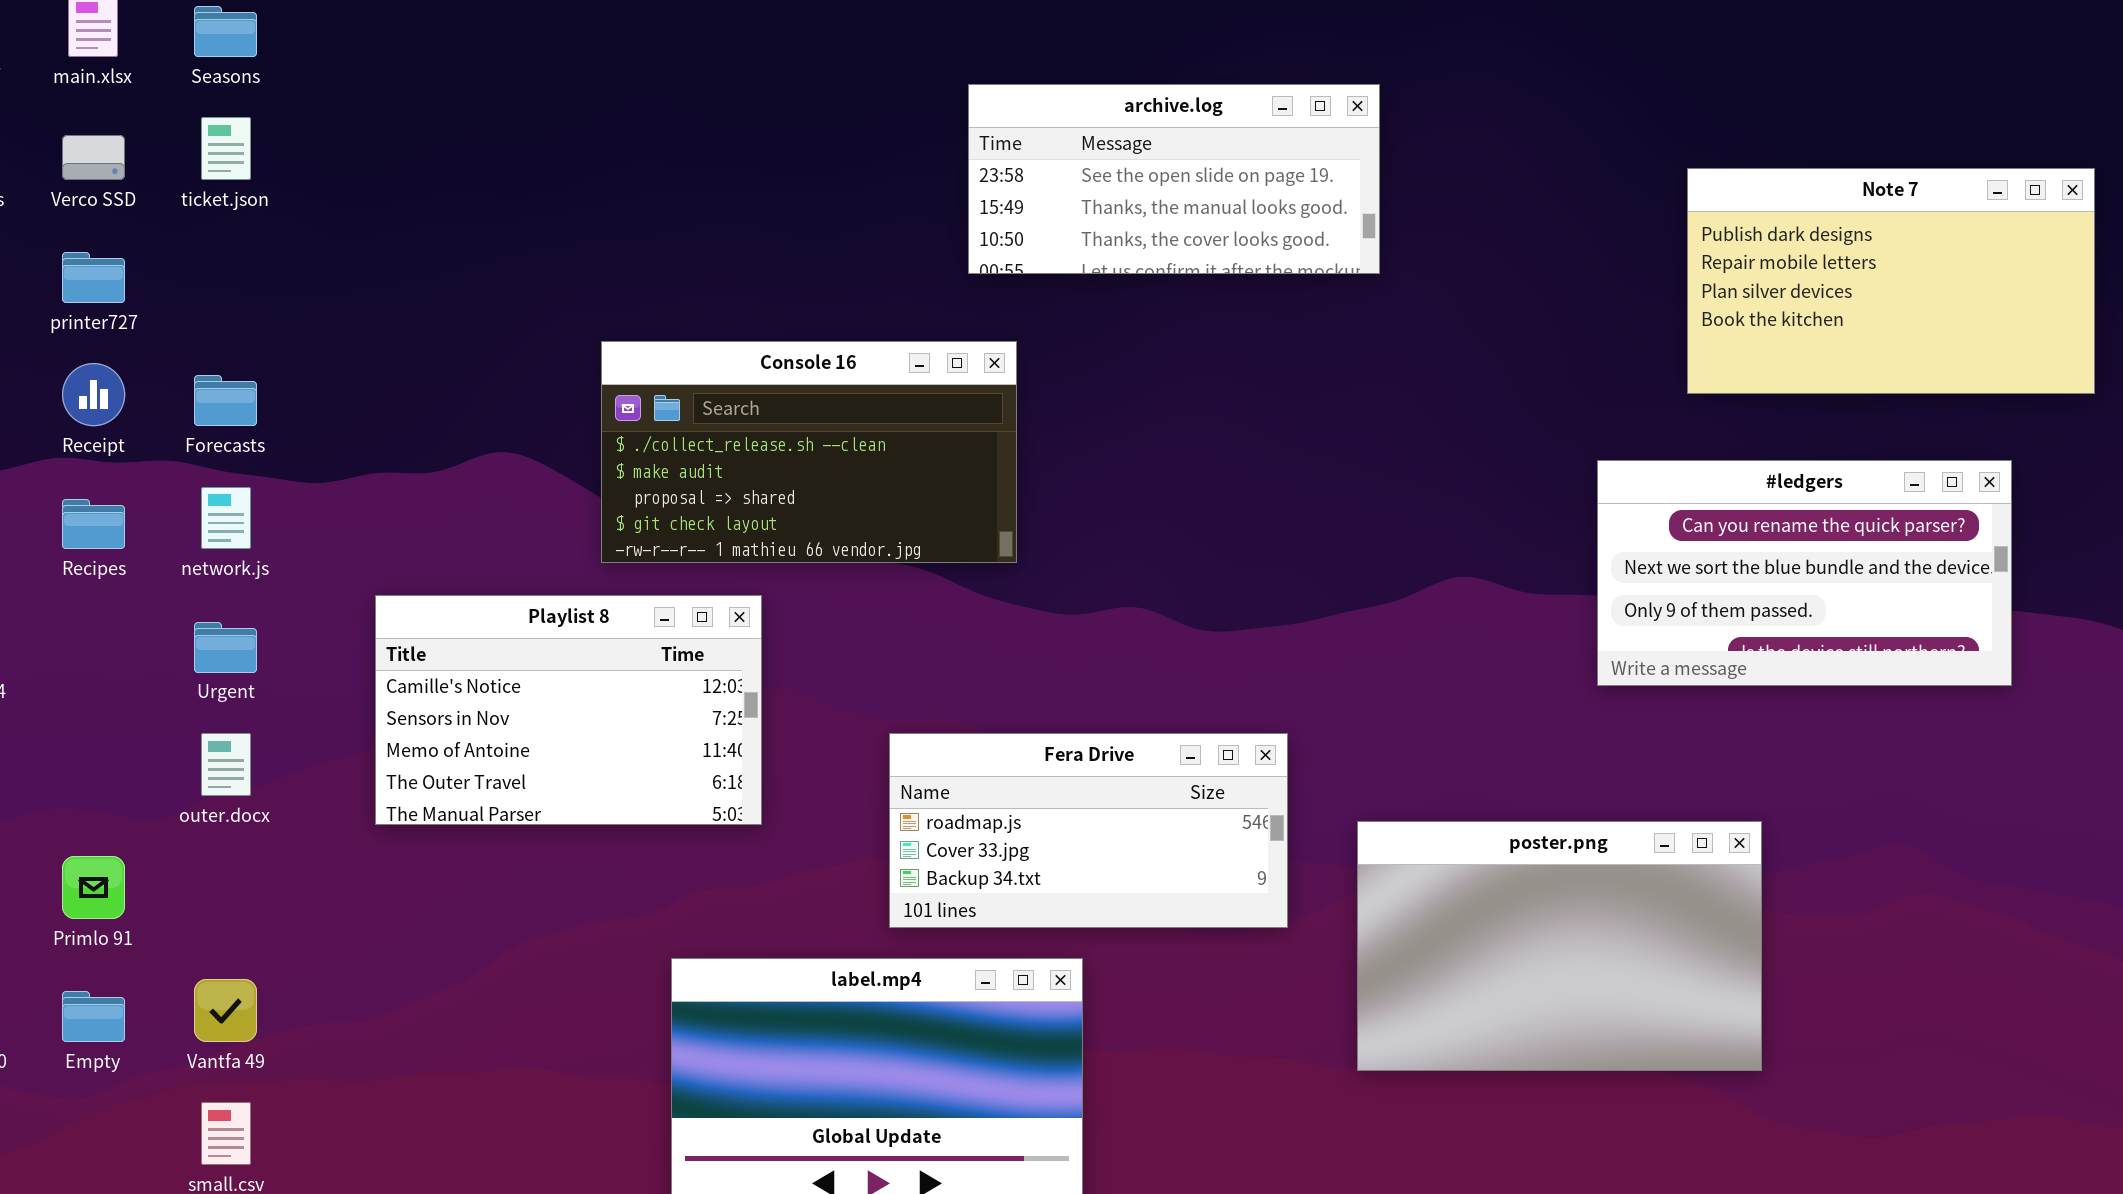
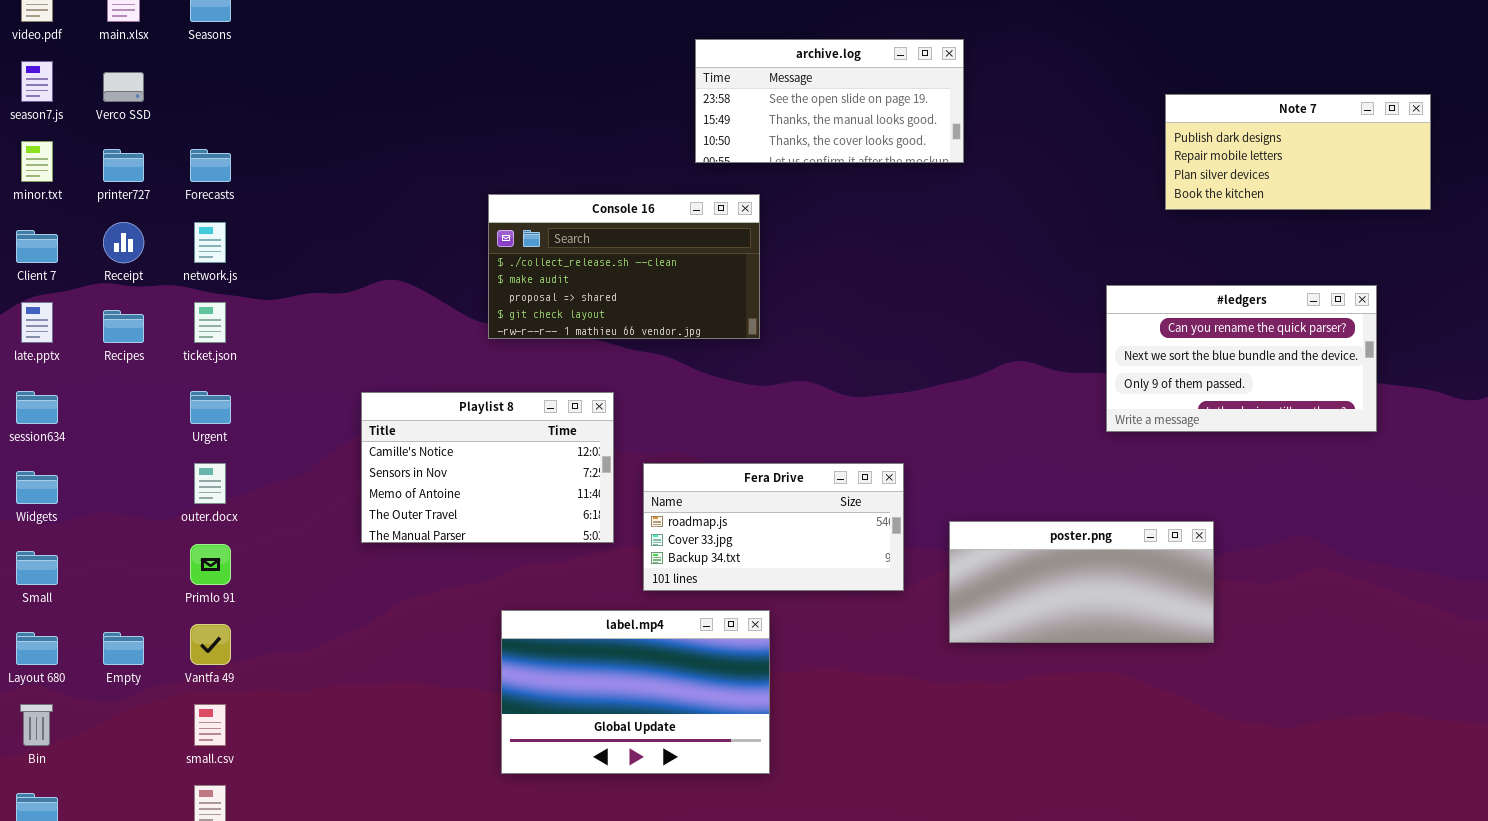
ticket.json: [201,117,251,180] -> [194,302,226,343], moved
Note 7: [1687,168,2095,394] -> [1165,94,1431,210], resized
Console 16: [601,341,1017,563] -> [488,194,760,339], moved
Forecasts: [194,375,257,426] -> [190,149,231,182], moved
network.js: [201,487,251,549] -> [194,222,226,263], moved
Playlist 8: [375,595,762,825] -> [361,392,614,543], moved
poster.png: [1357,821,1762,1071] -> [949,521,1214,643], resized
Primlo 91: [62,856,125,919] -> [190,544,231,585], moved

